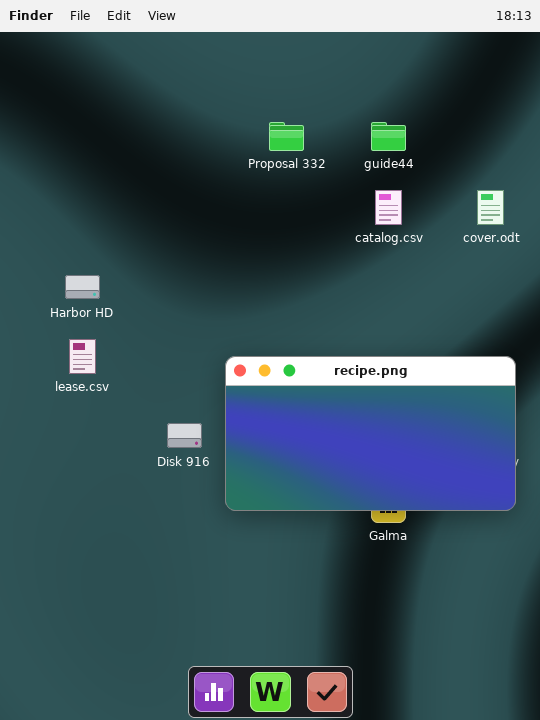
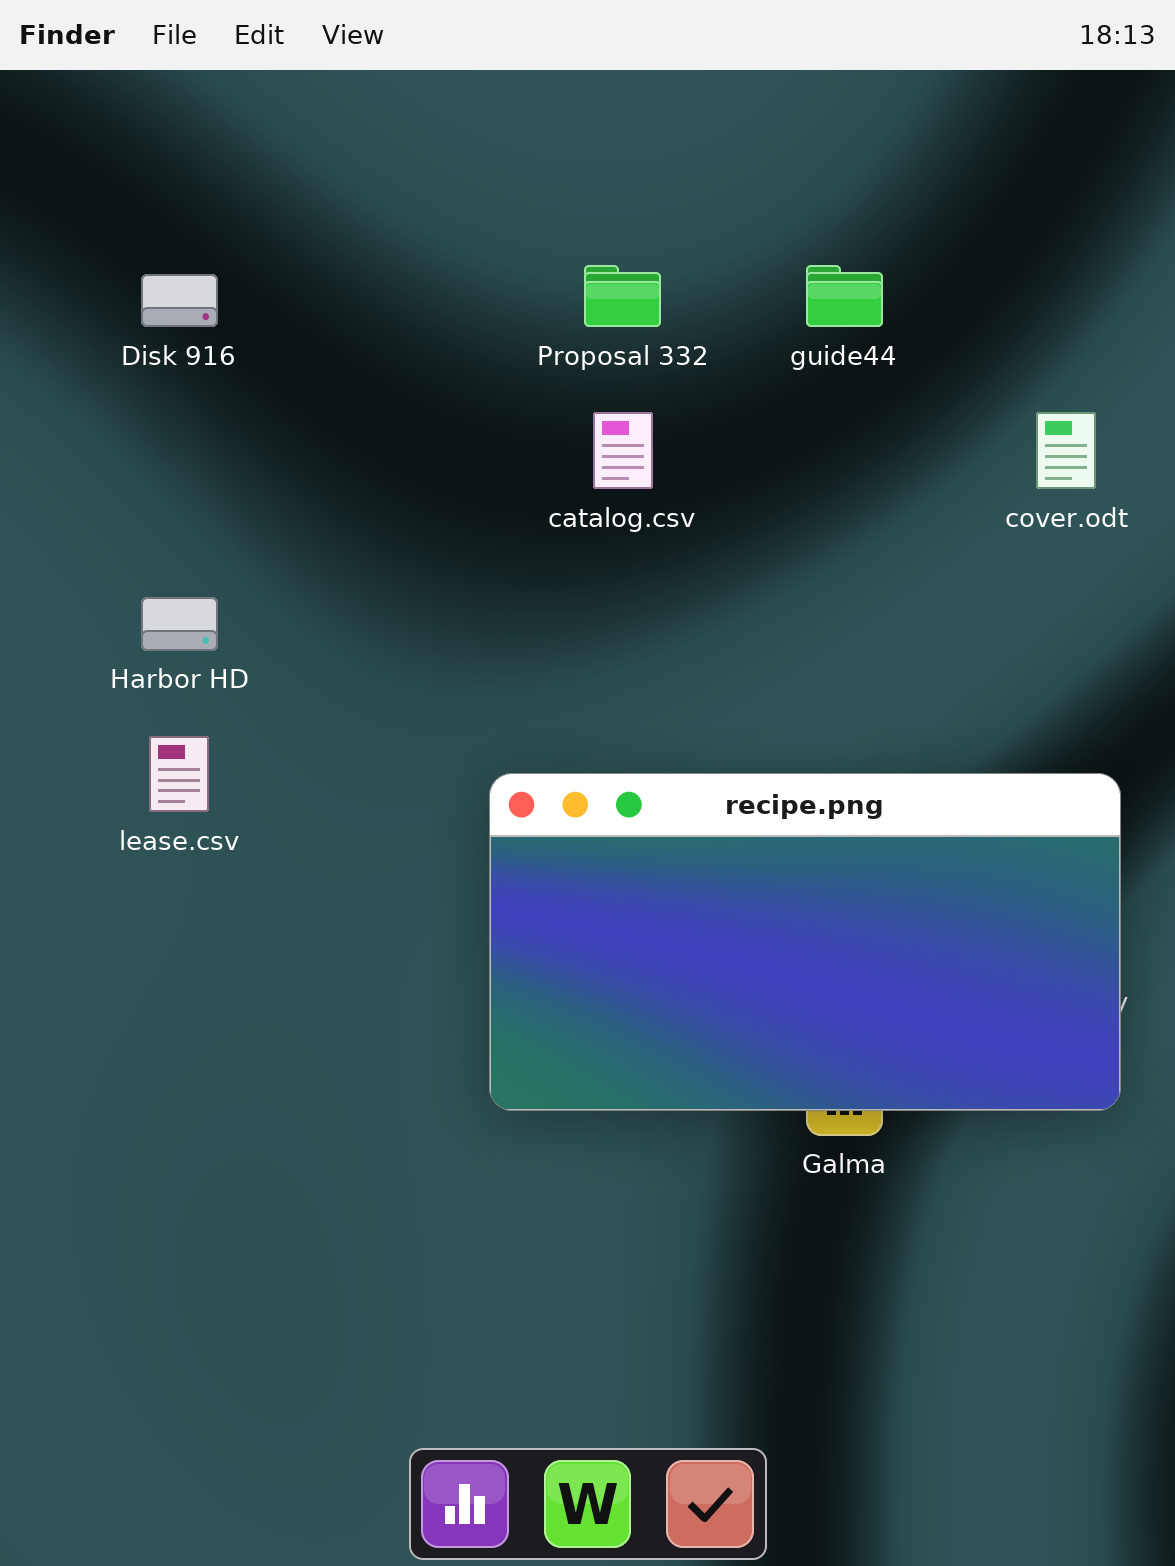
catalog.csv: [375,190,402,225] -> [593,412,653,489], moved
Disk 916: [167,423,202,448] -> [141,274,218,327], moved

